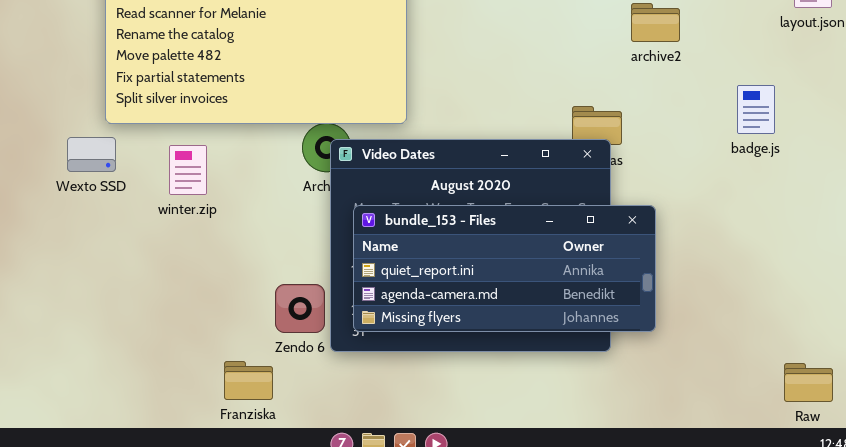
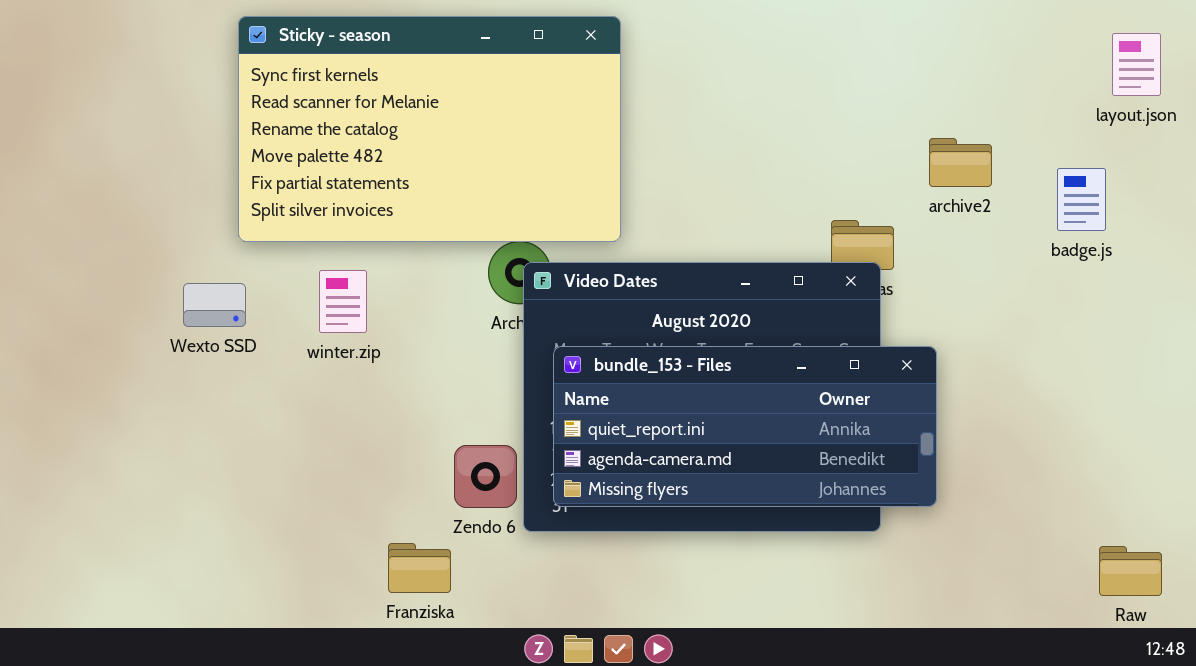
archive2: [631,3,680,42] -> [929,138,992,187], moved
badge.js: [737,85,775,134] -> [1057,168,1106,231], moved
Wexto SSD: [67,137,116,172] -> [183,283,246,327], moved

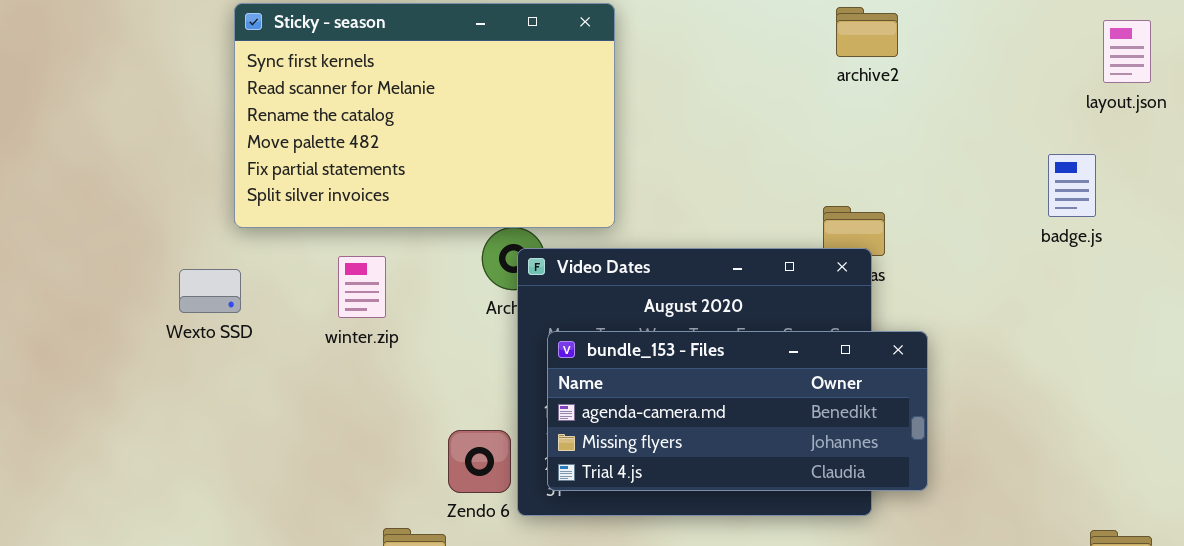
archive2: [929,138,992,187] -> [836,7,898,57], moved
winter.zip: [319,270,367,333] -> [338,256,386,318], moved
bundle_153 - Files: [553,346,937,507] -> [547,331,928,491], scrolled down 1 row

